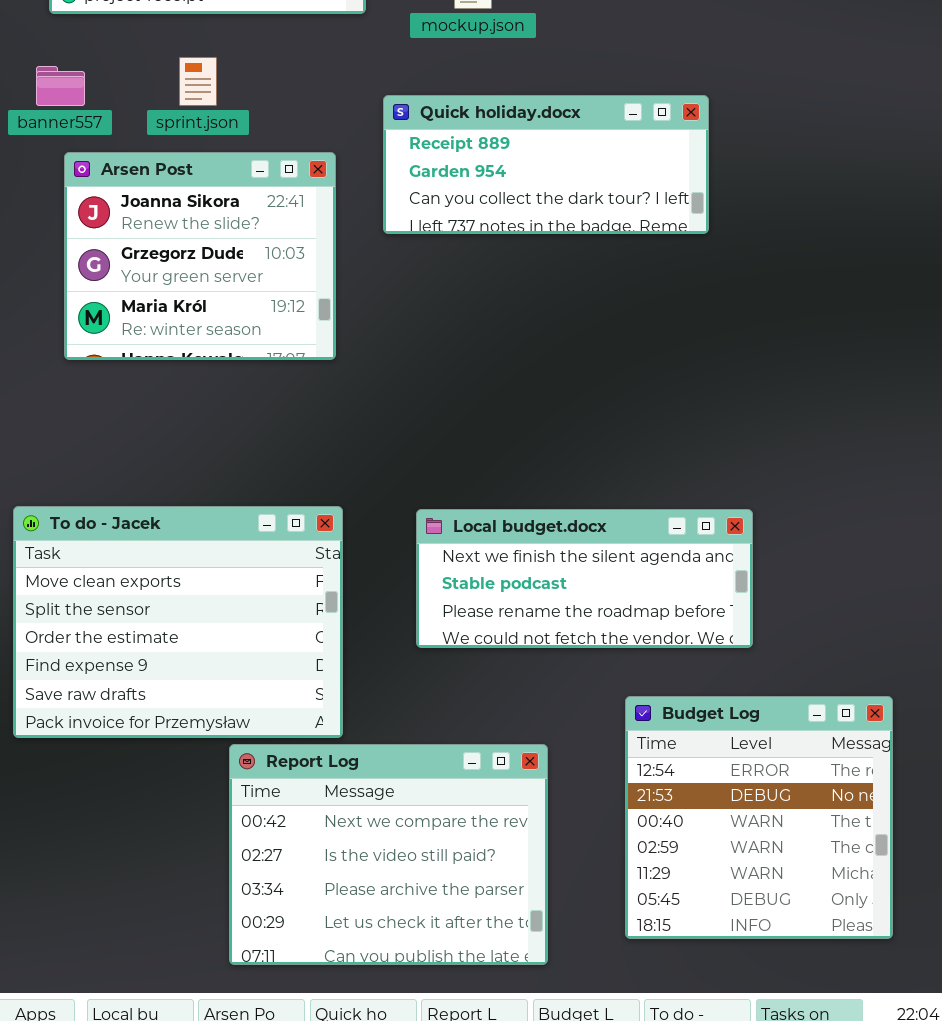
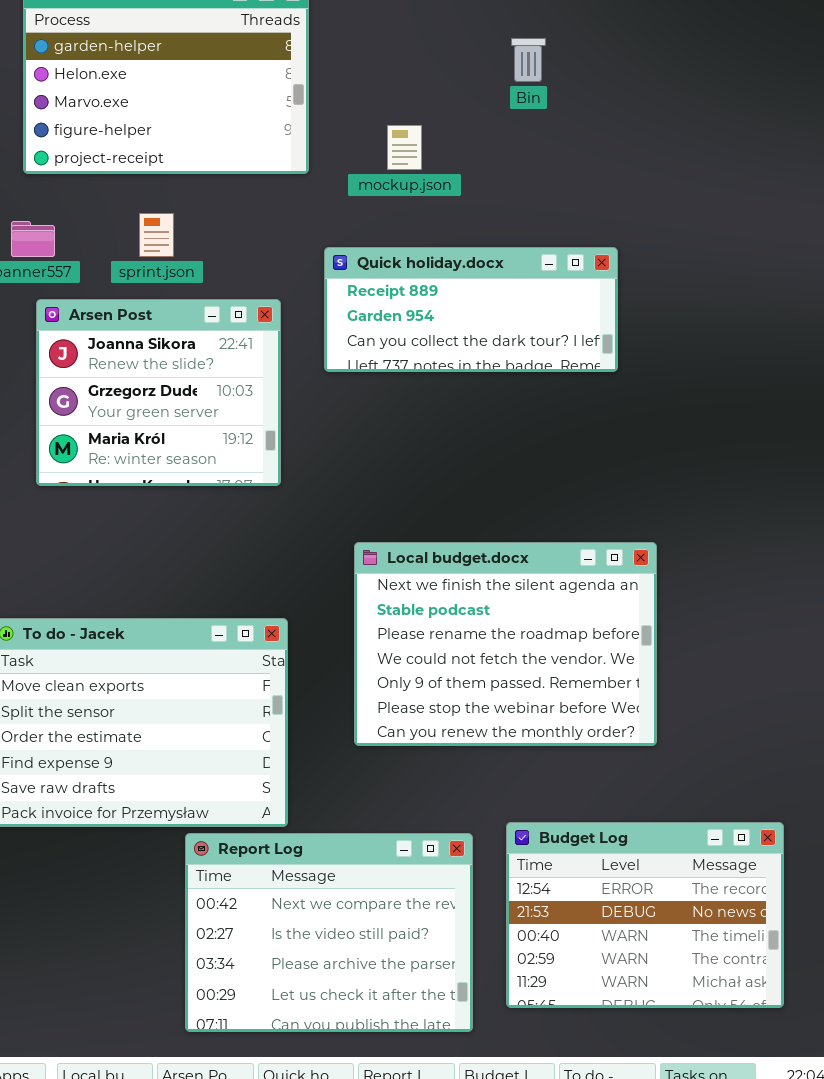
Local budget.docx: [416,509,753,648] -> [354,542,657,746], resized
Budget Log: [625,696,893,939] -> [506,822,784,1008], resized

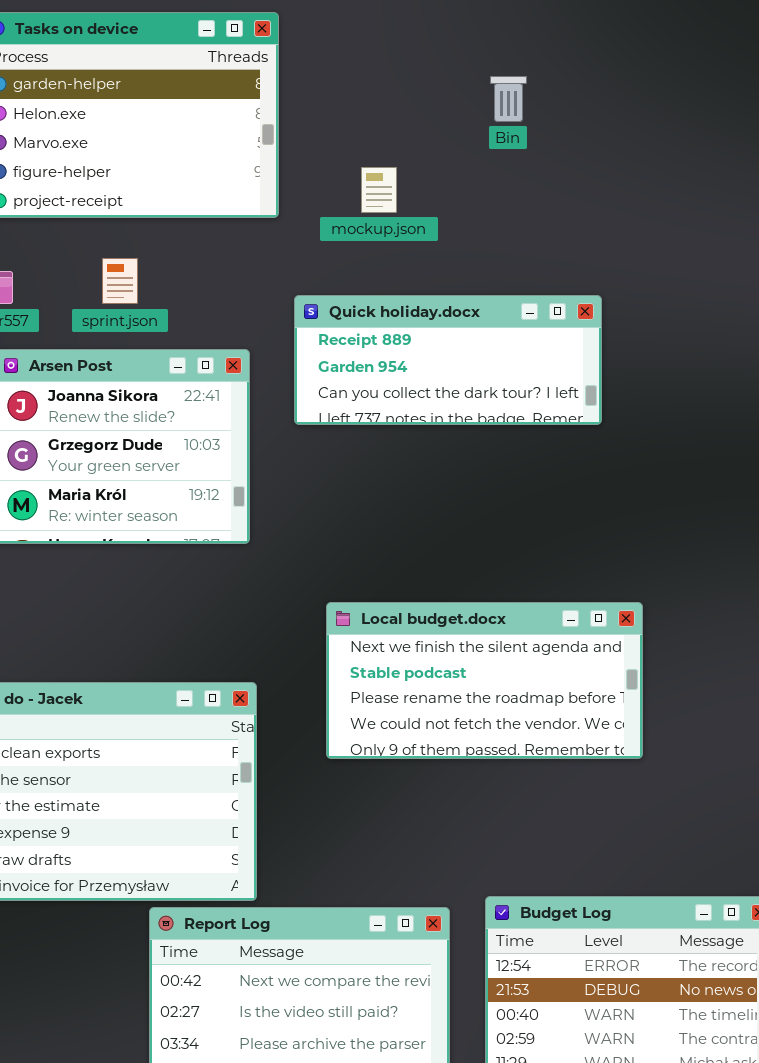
Local budget.docx: [354,542,657,746] -> [326,602,643,759], resized

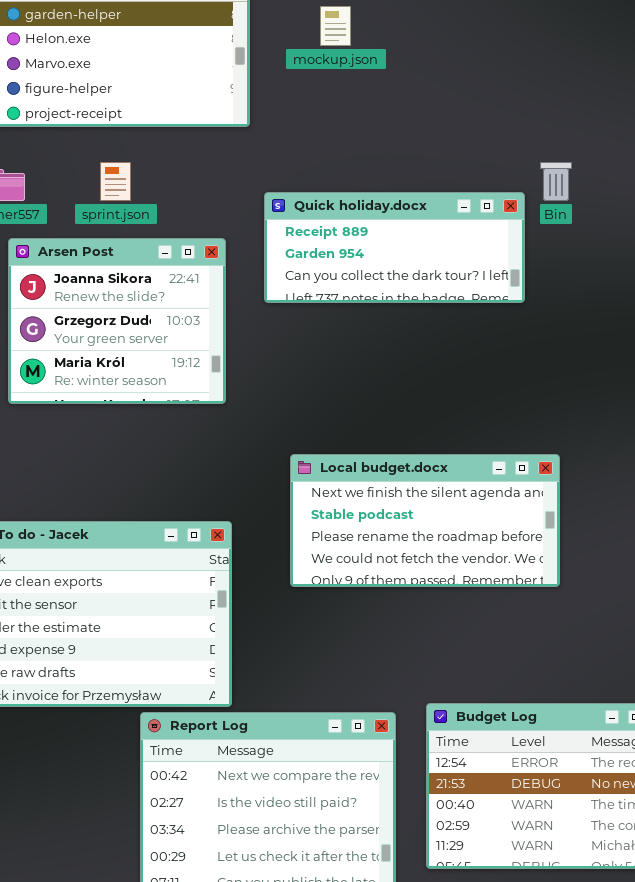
Bin: [490,76,527,122] -> [540,162,572,201], moved
mockup.json: [361,167,397,213] -> [320,6,351,46], moved

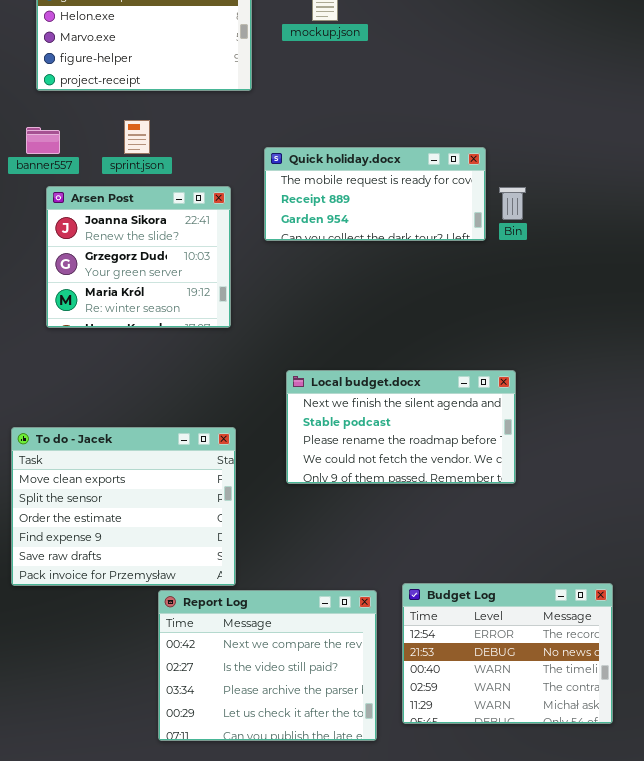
Bin: [540,162,572,201] -> [499,187,526,220], moved
Quick holiday.docx: [264,192,525,303] -> [264,147,486,241], scrolled up 1 row

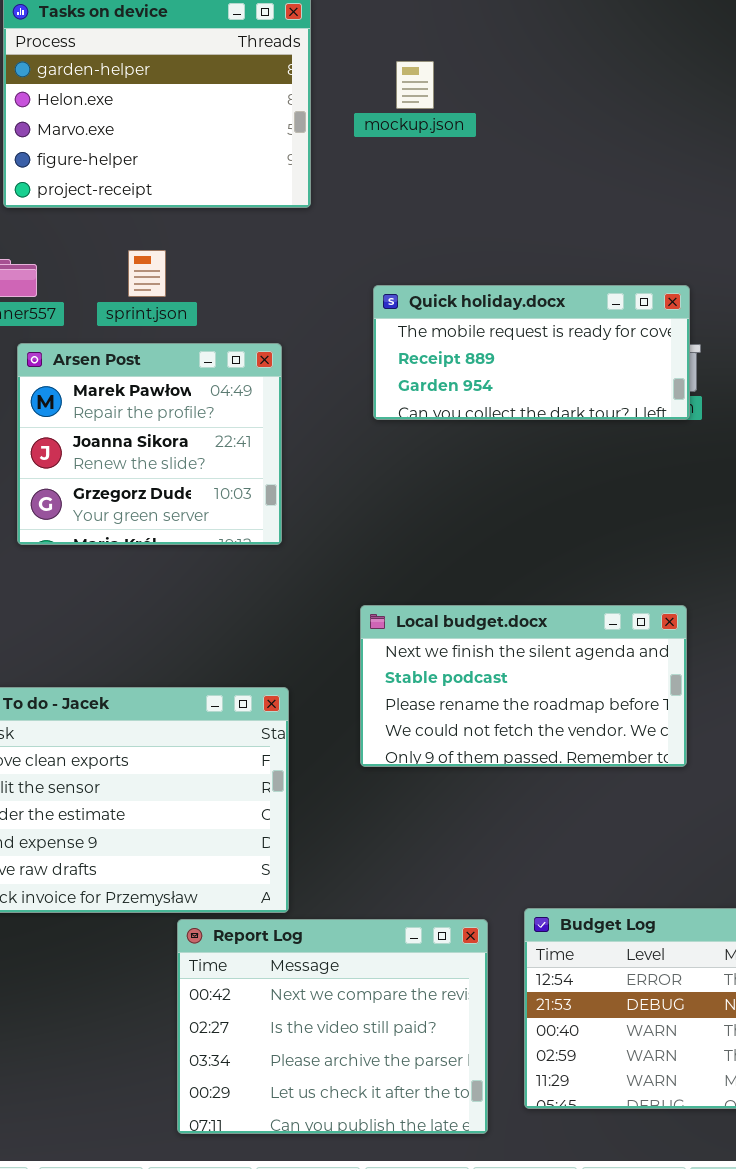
Quick holiday.docx: [264,147,486,241] -> [373,285,690,420], moved
Arsen Post: [46,186,231,328] -> [17,343,282,545], scrolled up 1 row

